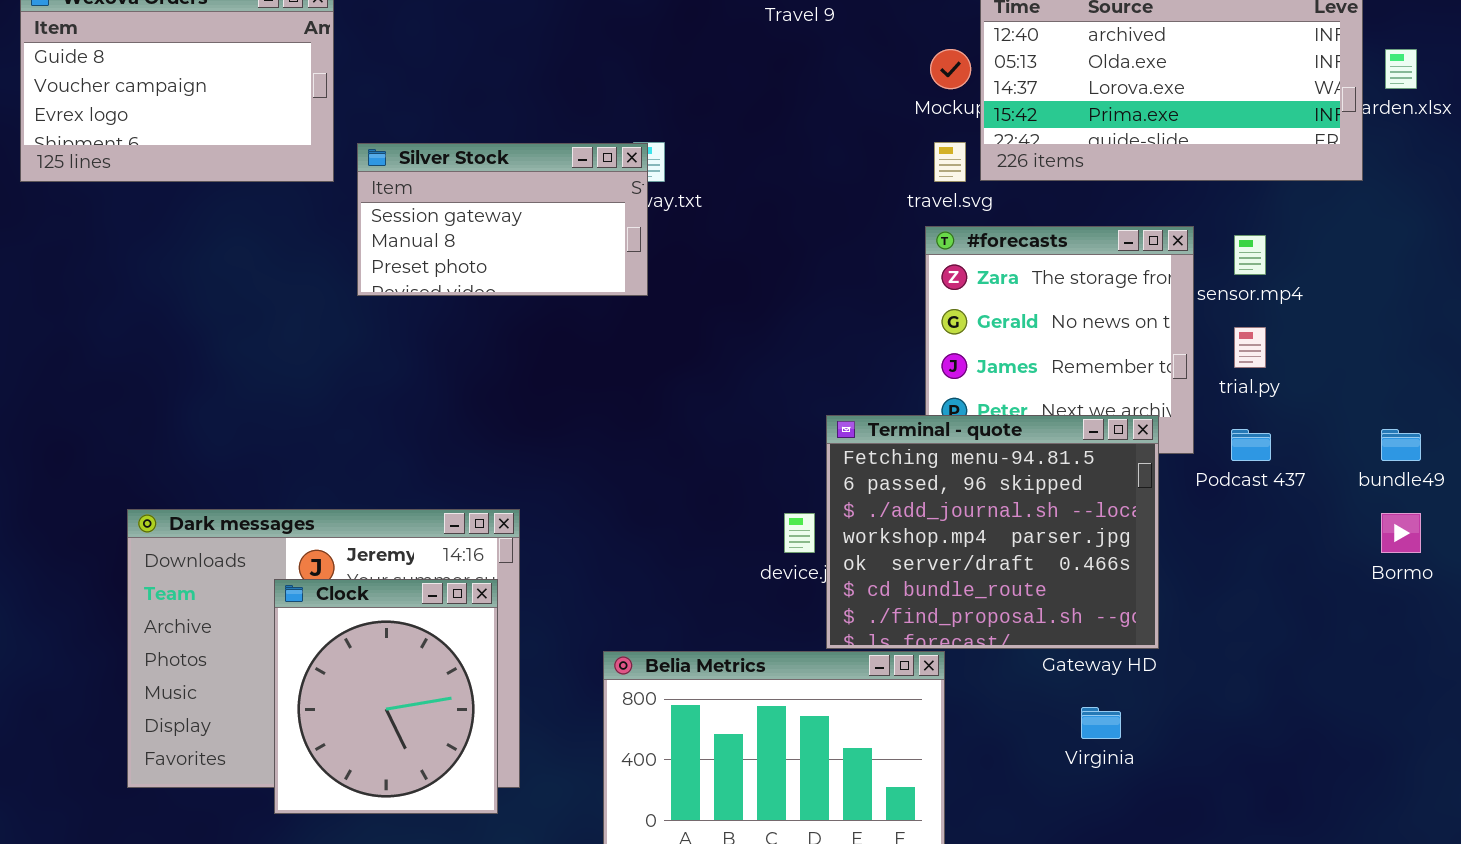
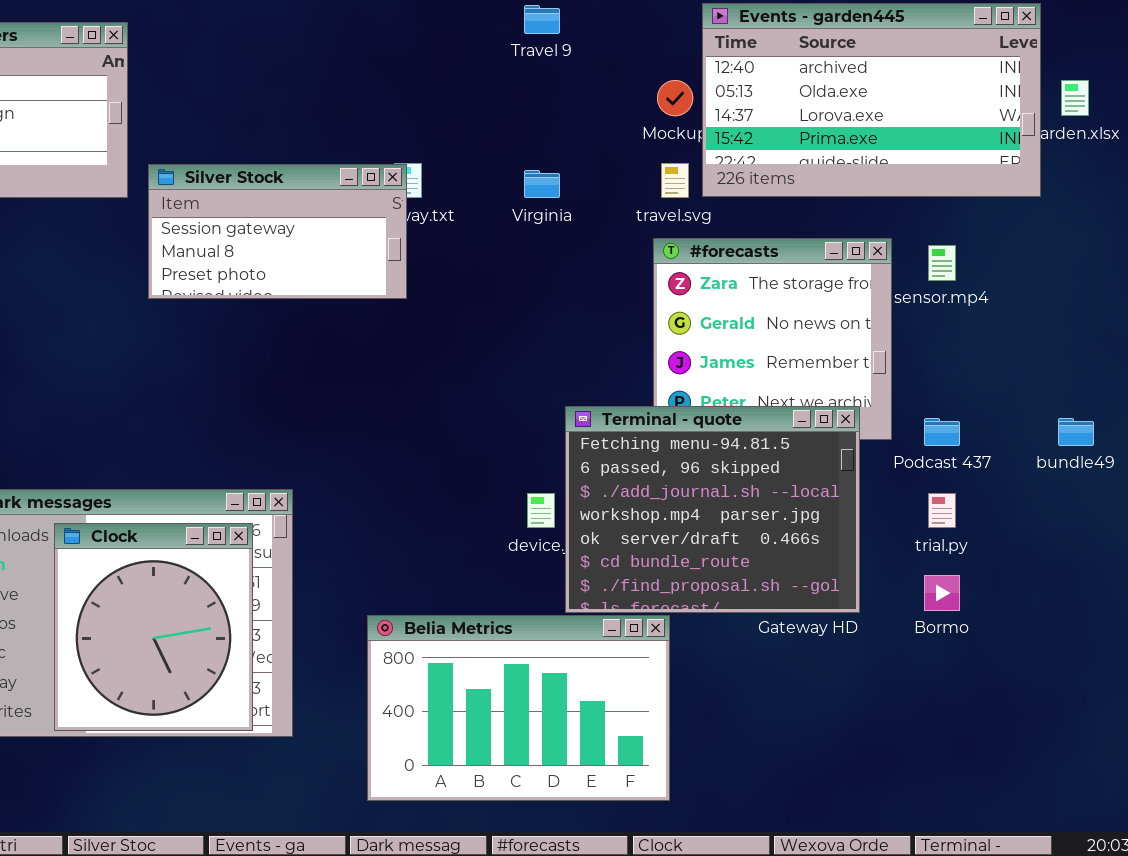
trial.py: [1234,327,1266,368] -> [928,493,956,528], moved
Bormo: [1381,513,1421,553] -> [924,575,960,611], moved
Clock: [274,579,498,814] -> [54,523,253,731], moved
Virginia: [1081,707,1121,739] -> [524,170,560,198], moved

